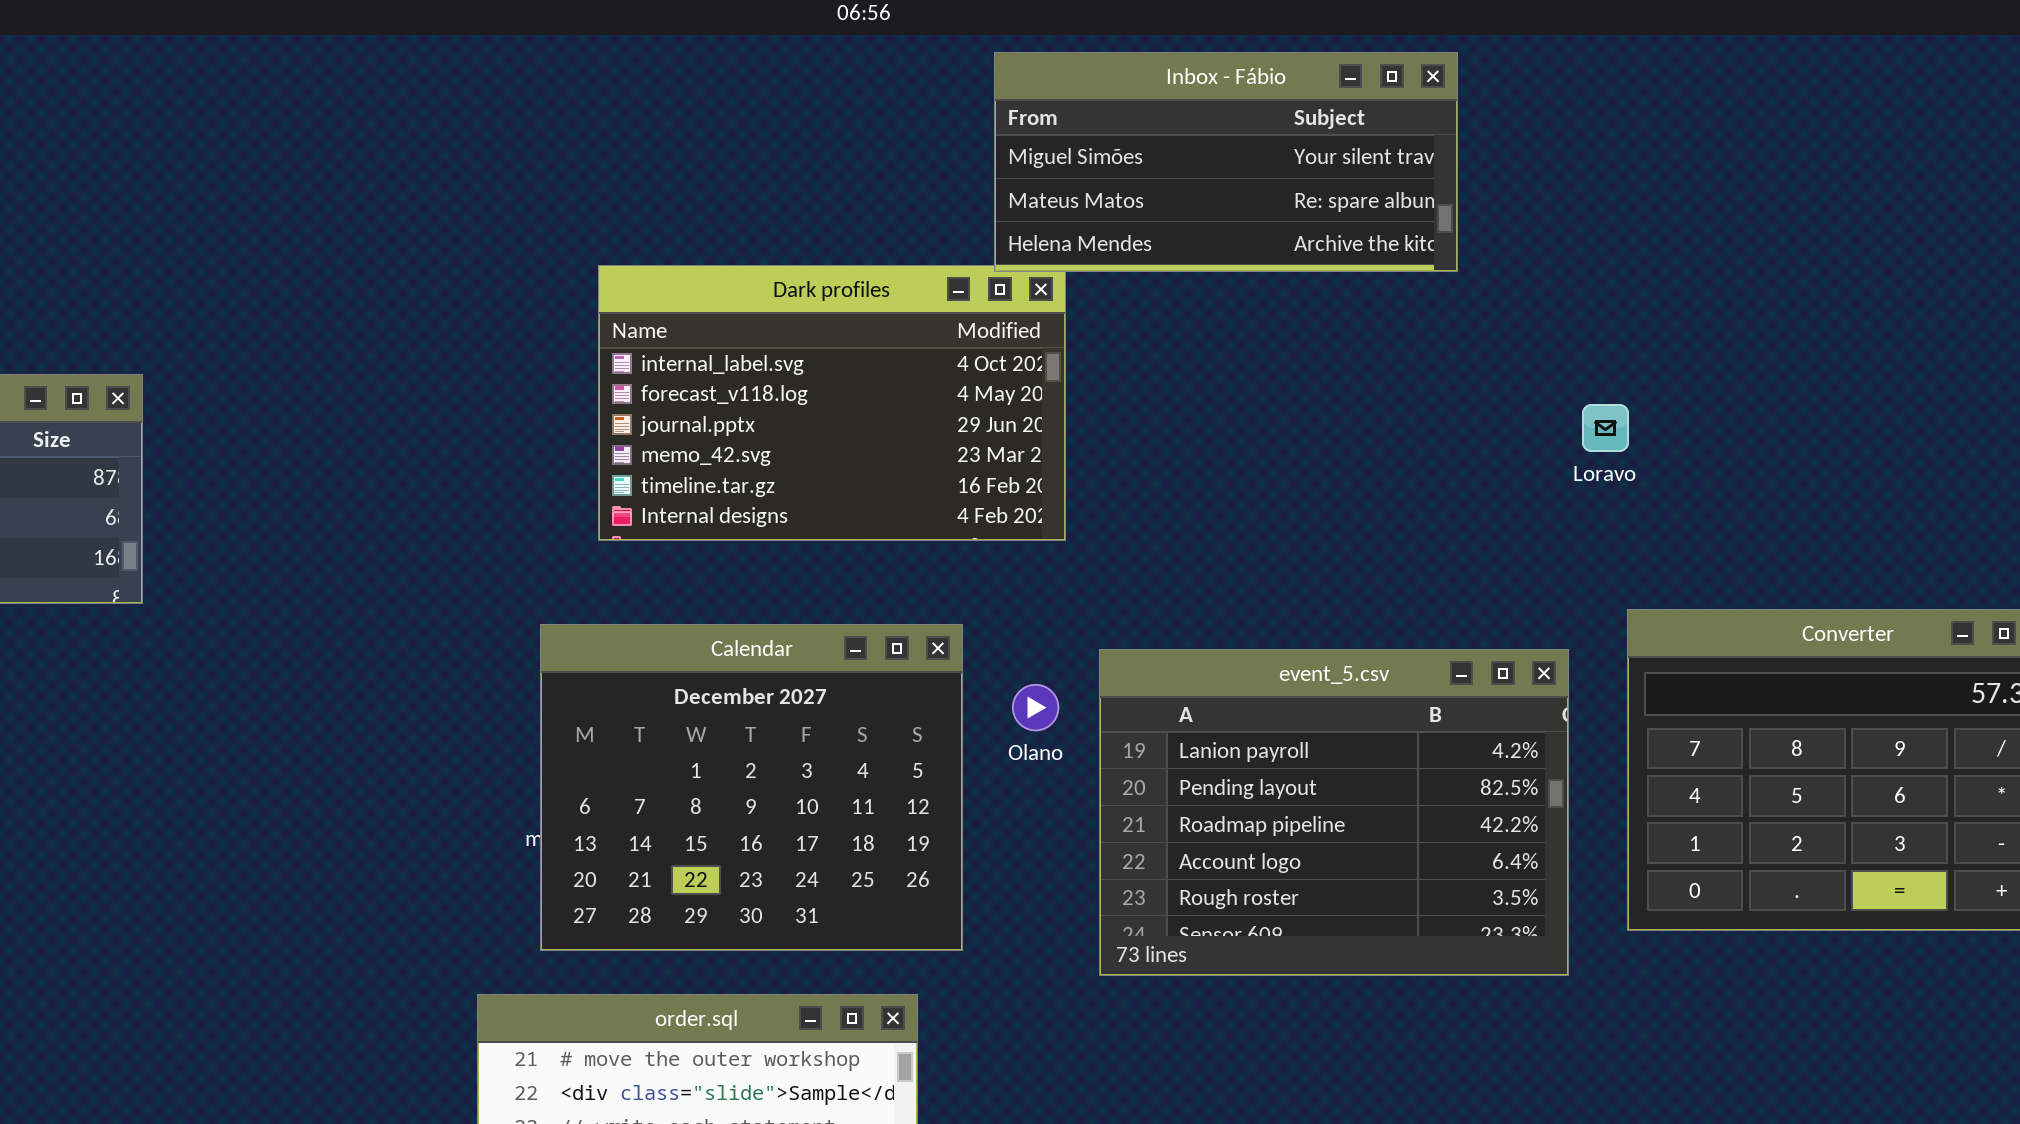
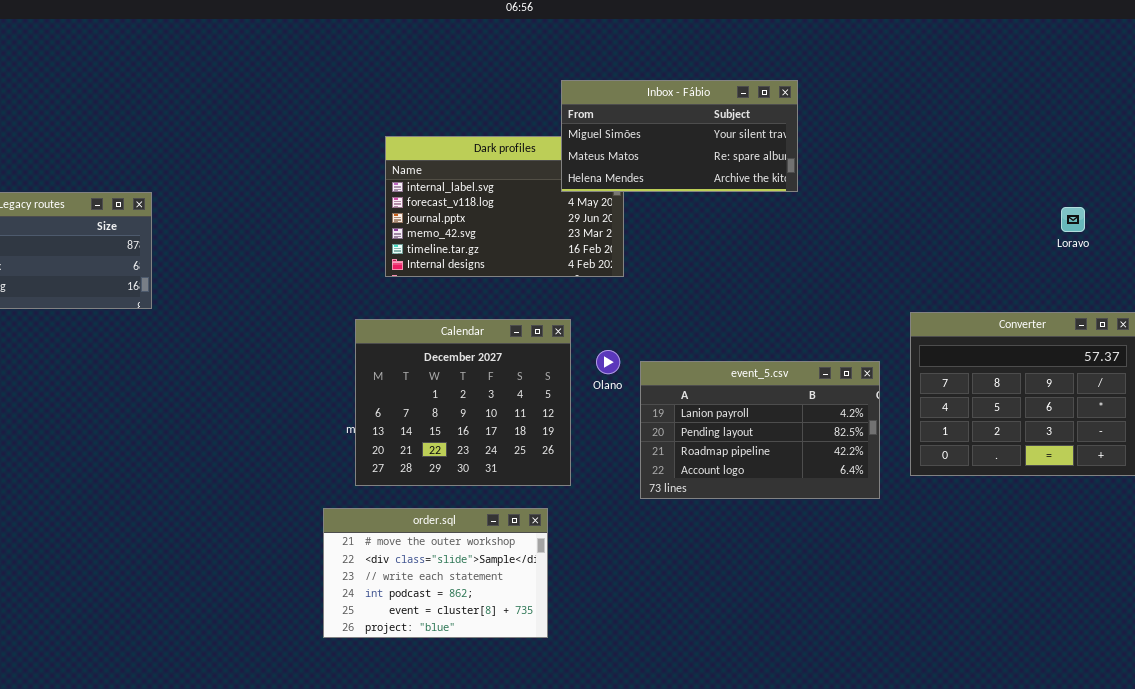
Inbox - Fábio: [994,52,1458,272] -> [561,80,798,192], moved
Loravo: [1582,404,1629,452] -> [1061,207,1085,232], moved
event_5.csv: [1099,649,1569,976] -> [640,361,880,499], resized

